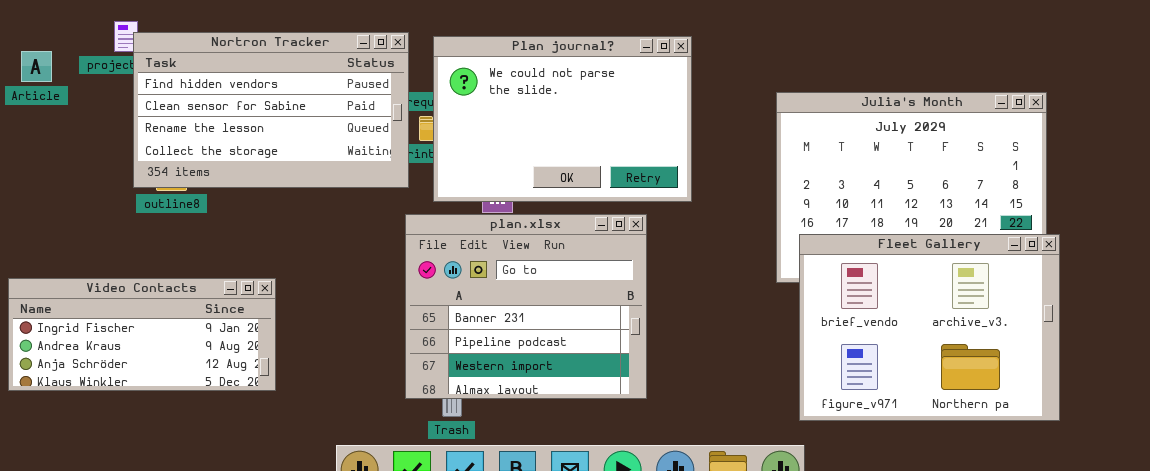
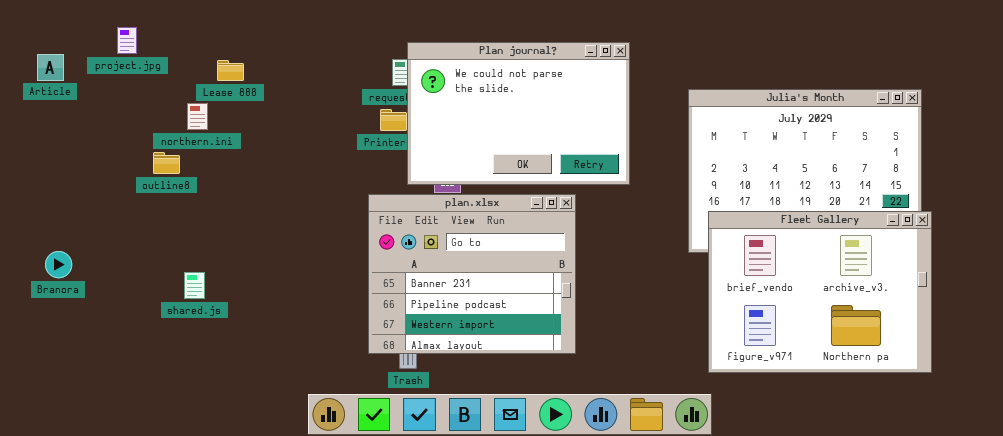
Nortron Tracker: [133,32,409,188] -> none, closed
Plan journal?: [433,36,692,202] -> [407,42,630,185], moved
Video Contacts: [8,278,276,391] -> none, closed

